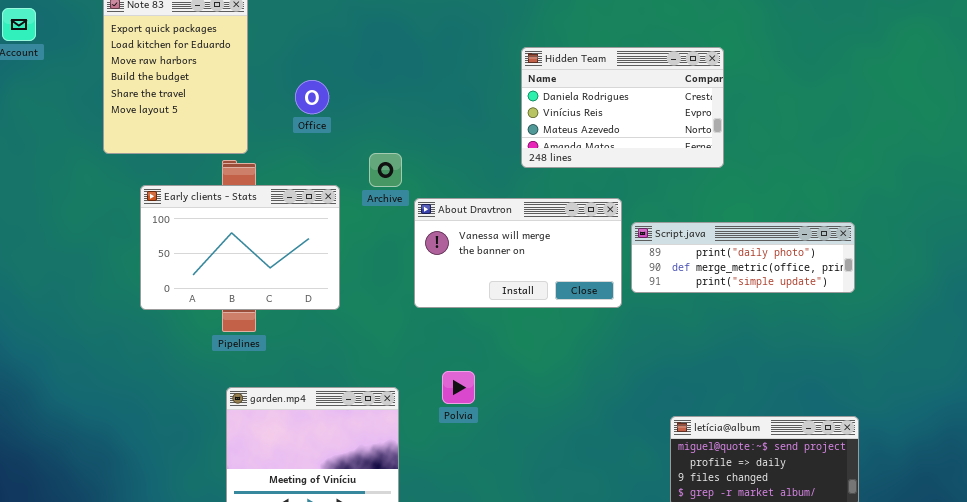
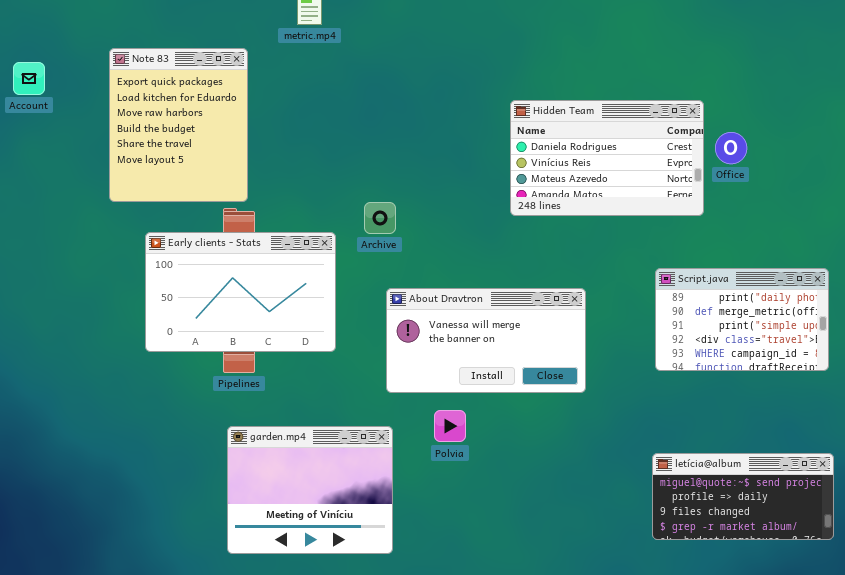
Office: [295,80,329,114] -> [715,132,747,164], moved
About Dravtron: [414,198,622,308] -> [386,288,586,393], moved
Script.java: [631,222,855,293] -> [655,268,829,371], resized

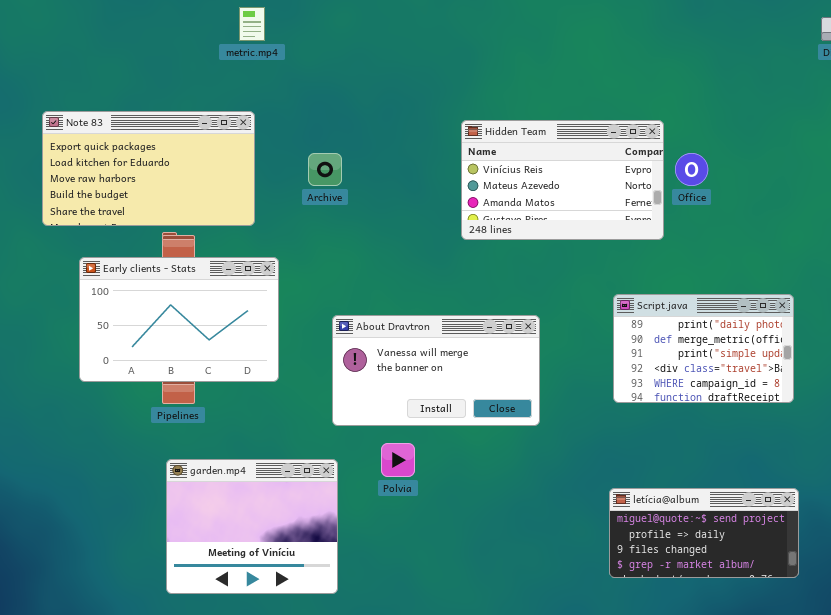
Note 83: [109,48,248,202] -> [42,111,255,226], resized
Hidden Team: [510,100,704,216] -> [461,120,664,240], scrolled down 1 row
Archive: [364,202,396,234] -> [308,153,342,186], moved

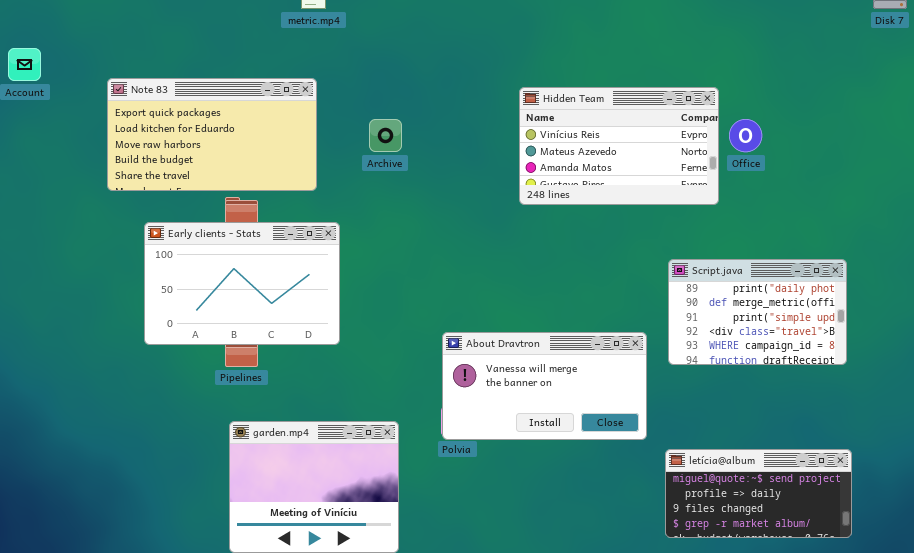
About Dravtron: [332,315,540,426] -> [442,332,647,440], moved

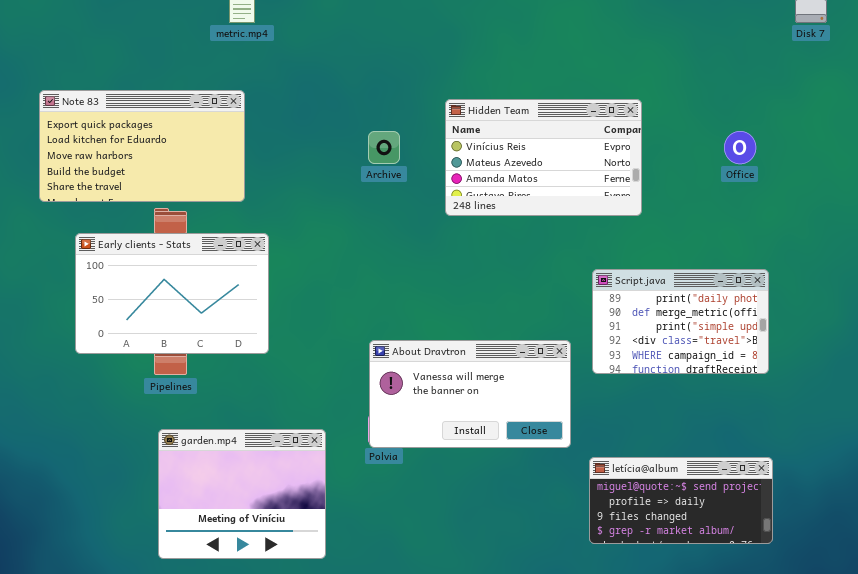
Archive: [369,119,402,152] -> [368,131,400,164], moved
Office: [729,119,762,152] -> [724,131,756,164], moved

